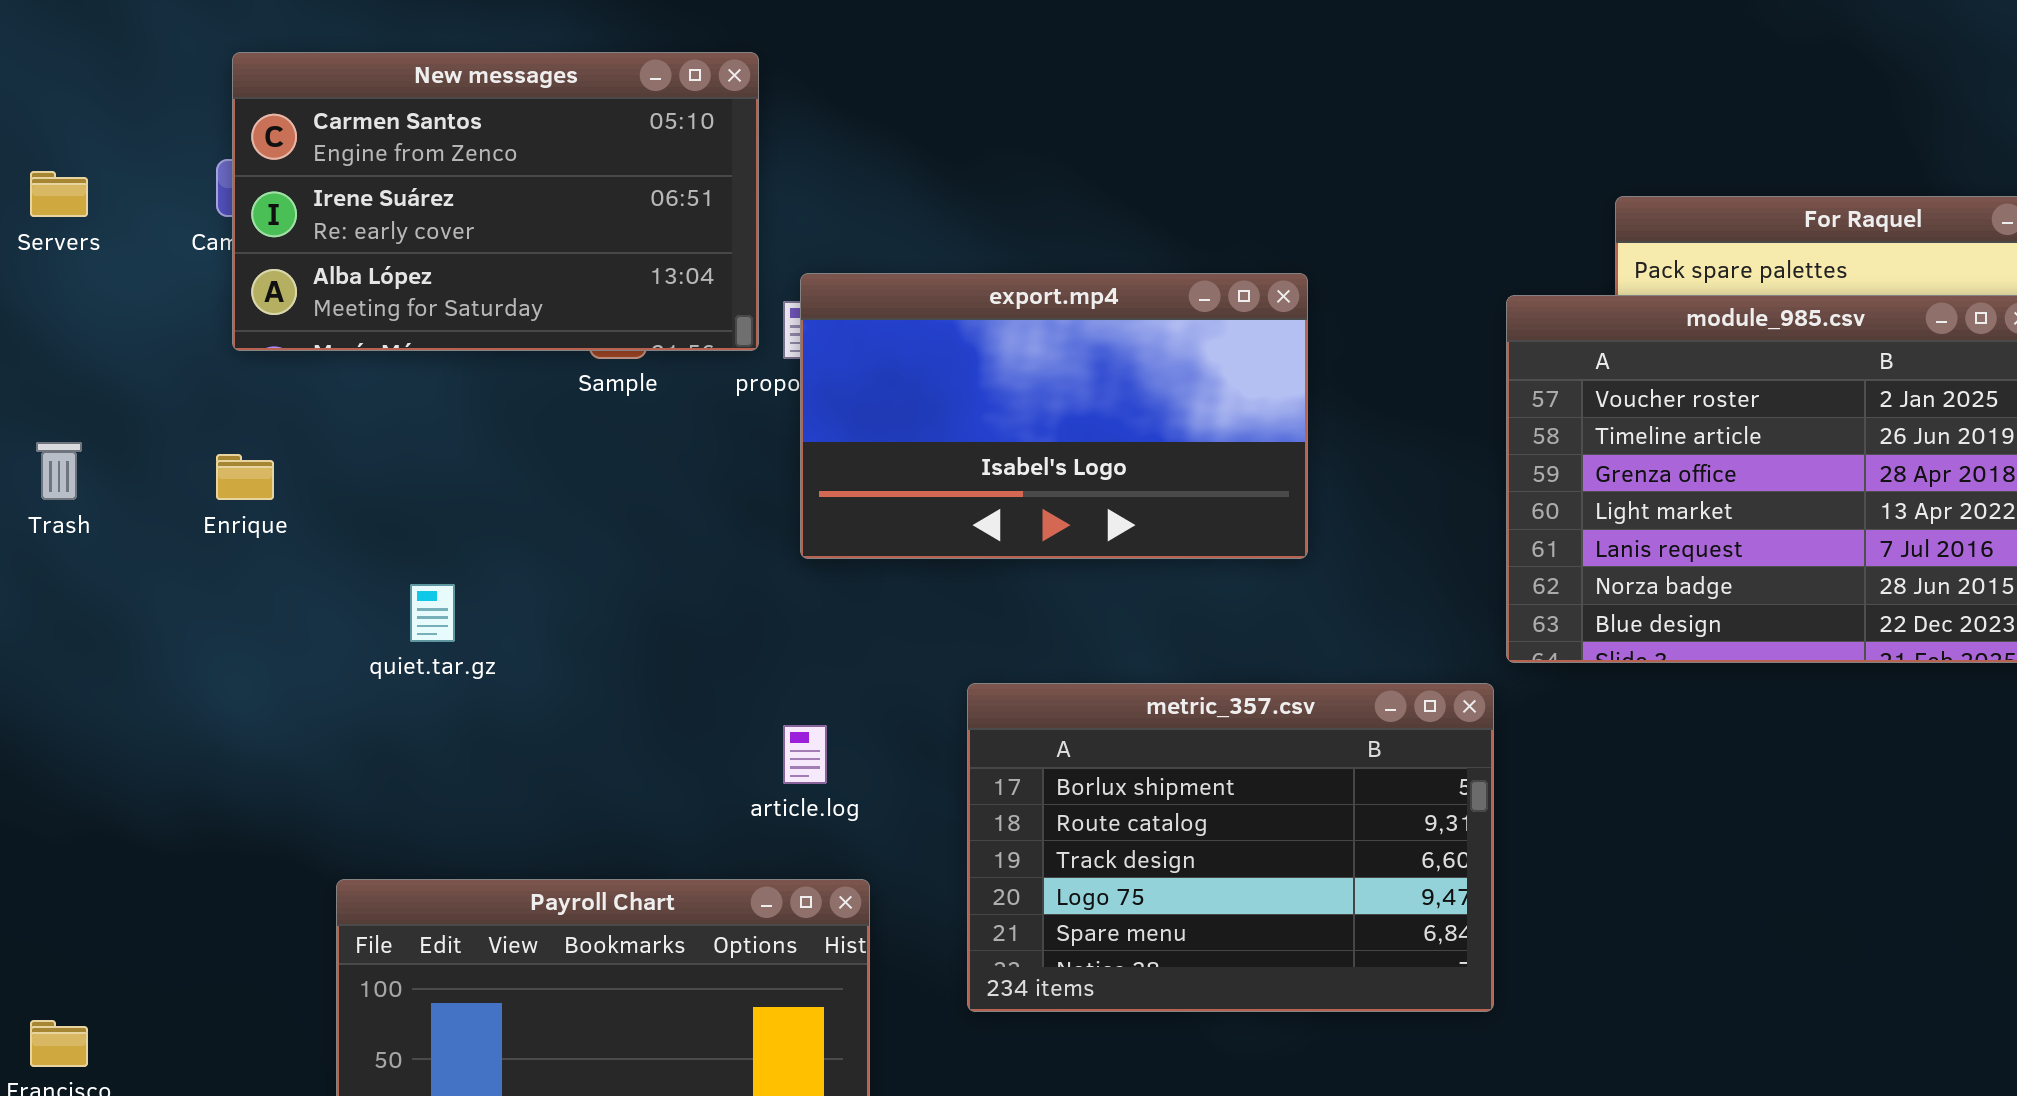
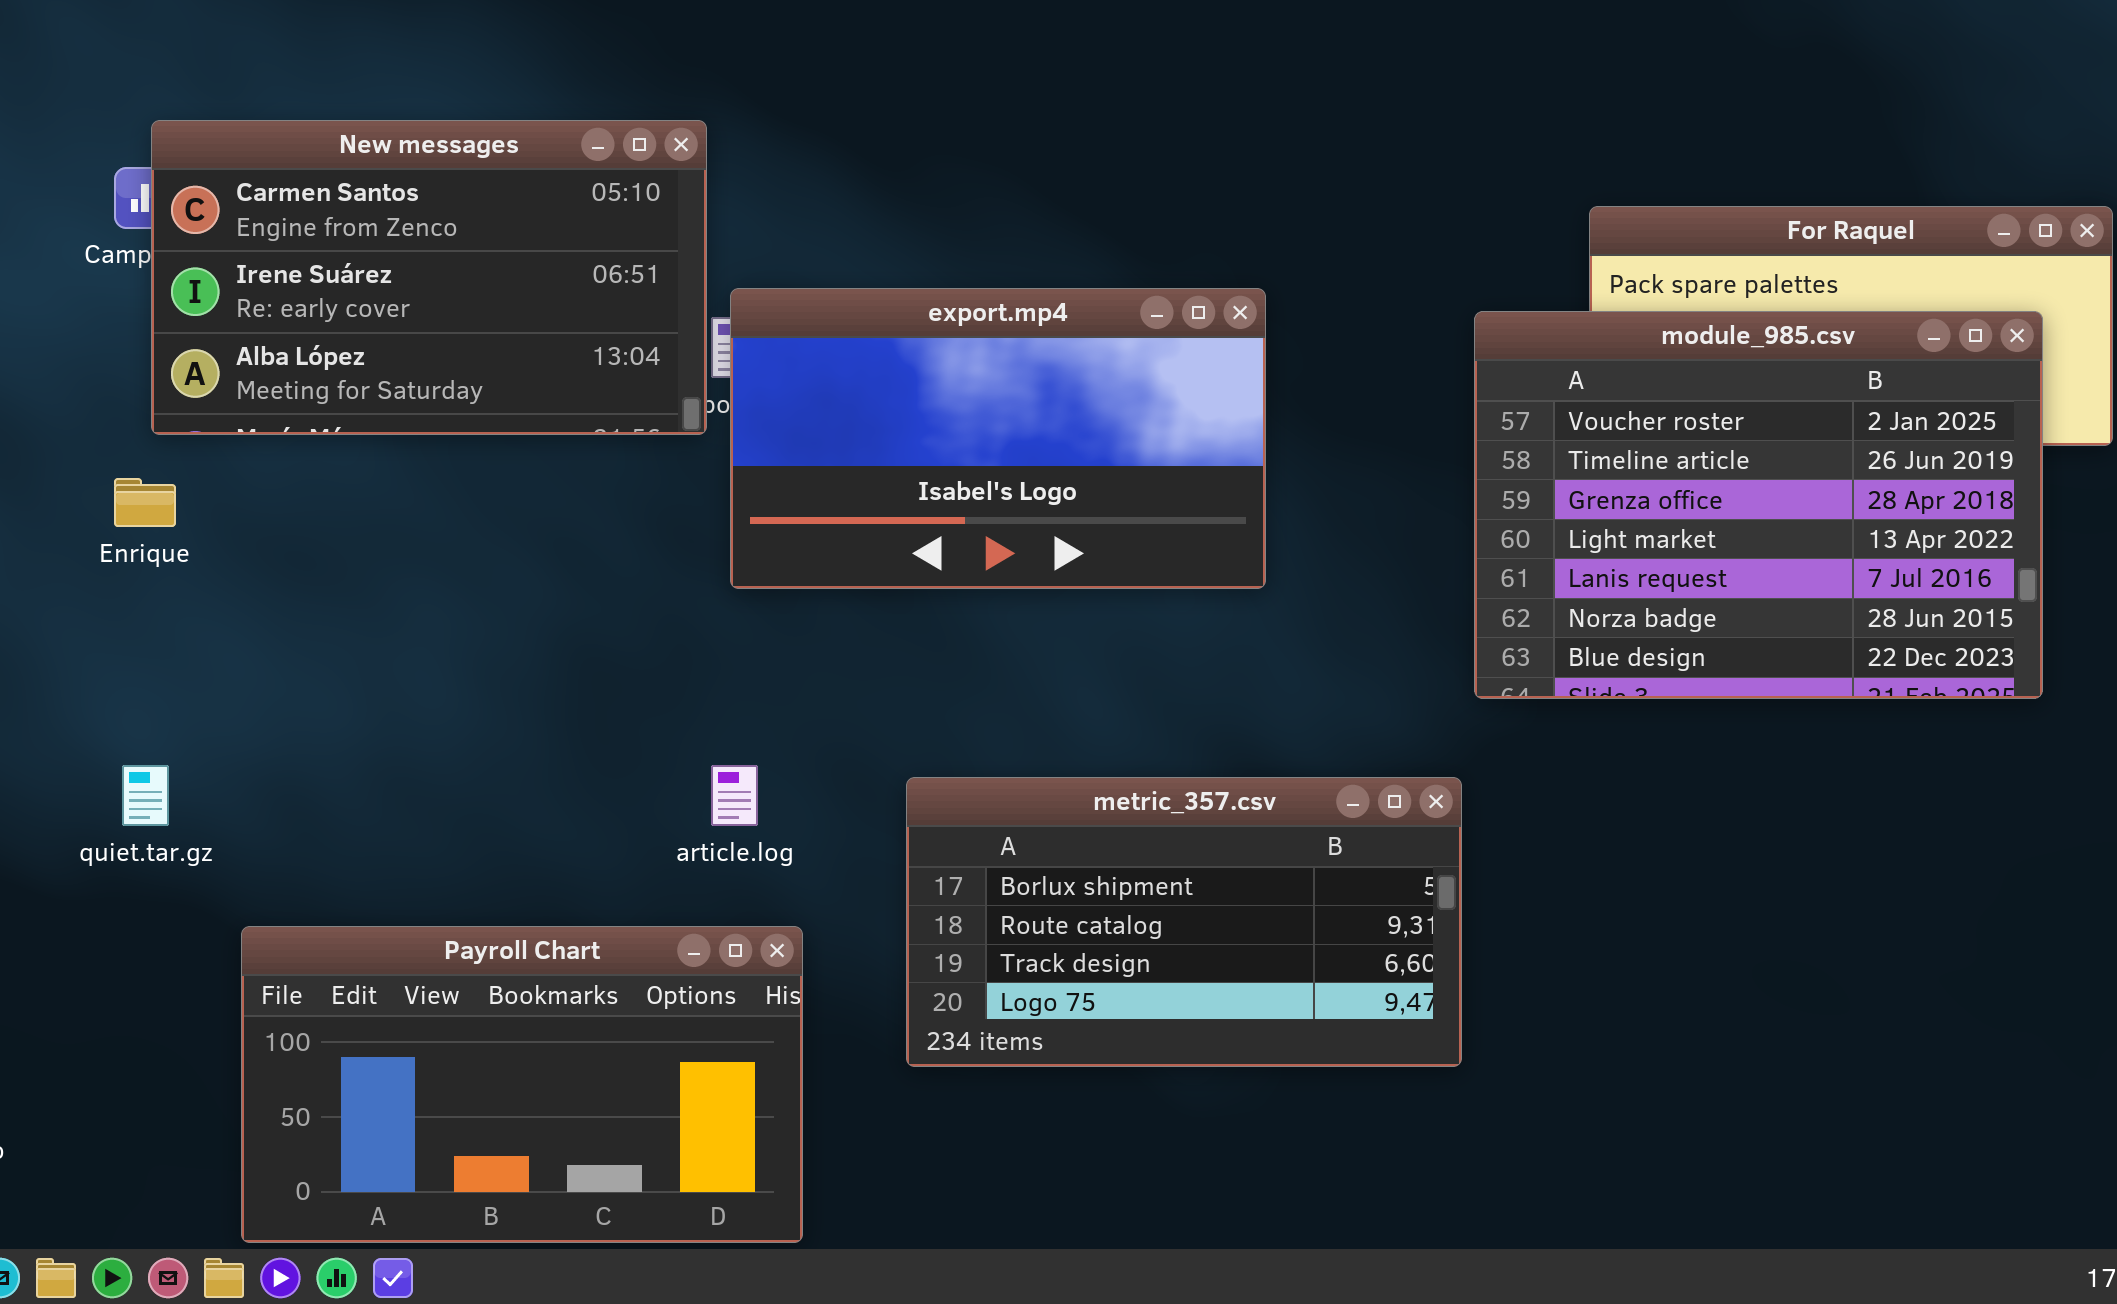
New messages: [232,52,759,351] -> [151,120,707,435], moved
quiet.tar.gz: [410,584,455,642] -> [122,765,169,826], moved
metric_357.csv: [967,683,1494,1012] -> [906,777,1462,1067], resized

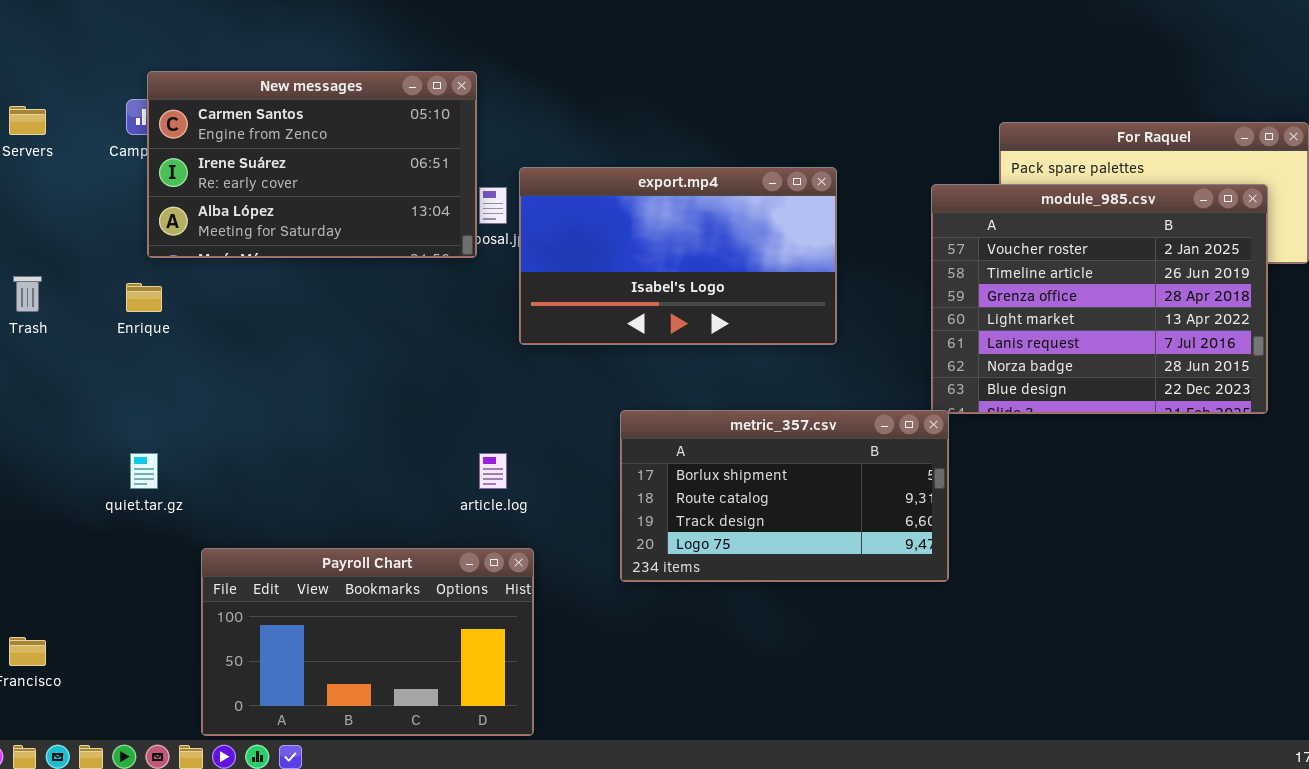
export.mp4: [730,288,1266,589] -> [519,167,837,345], moved
metric_357.csv: [906,777,1462,1067] -> [620,410,949,582], moved

